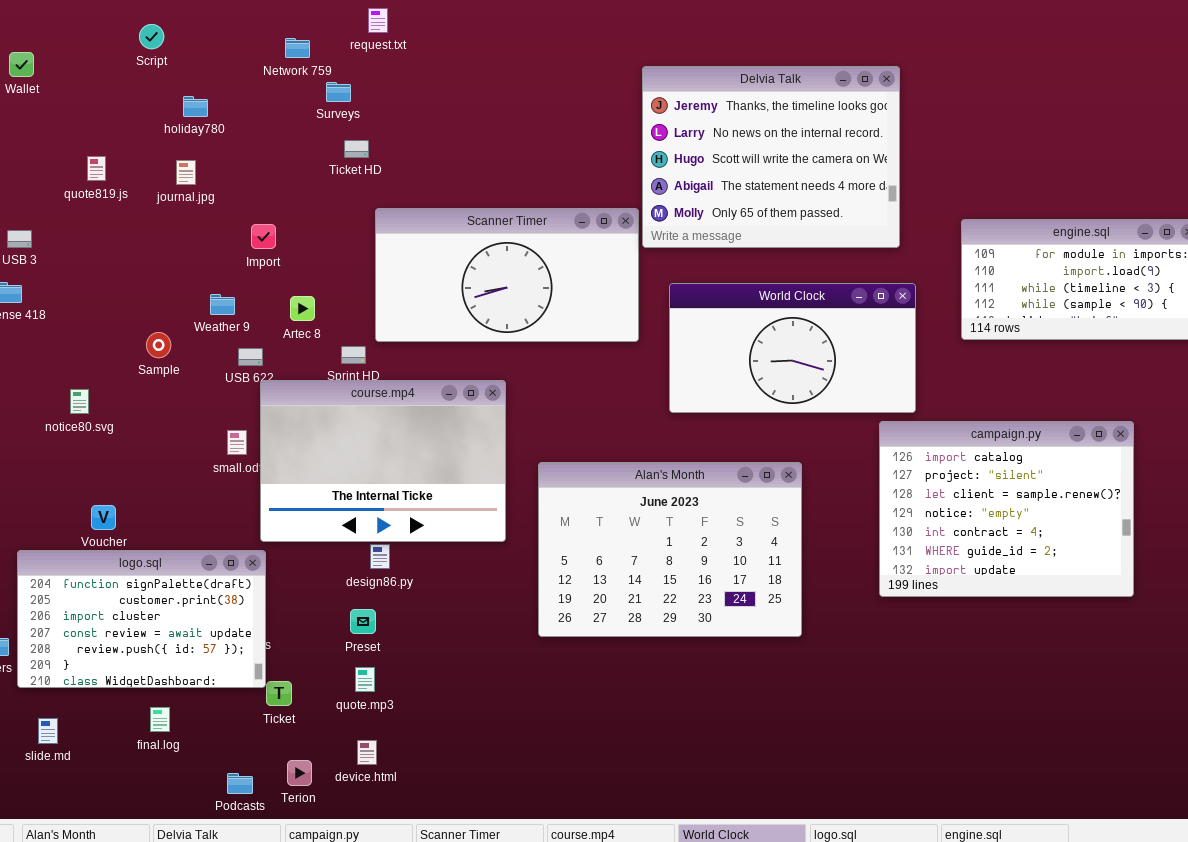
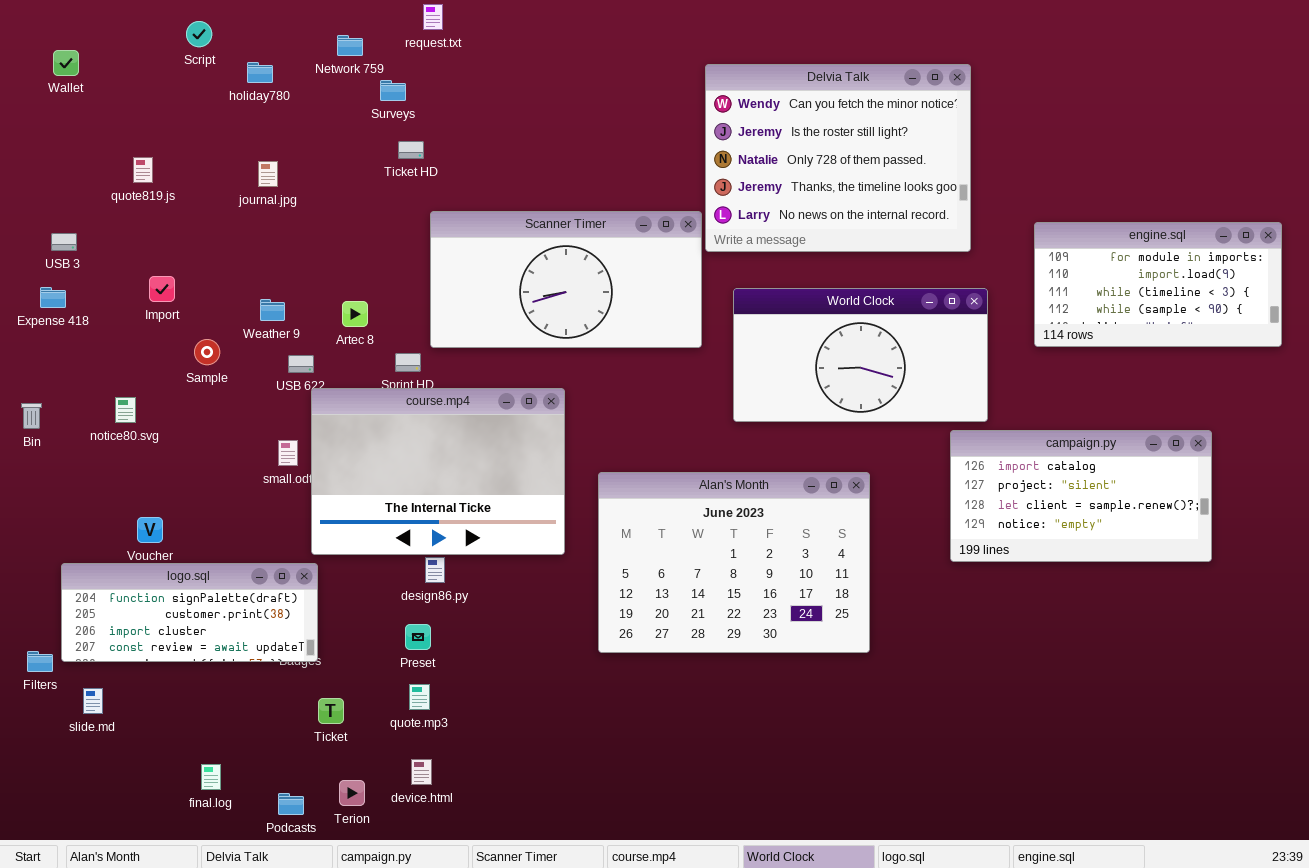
Delvia Talk: [642,66,900,248] -> [705,64,971,252], scrolled up 3 rows
holiday780: [183,96,208,117] -> [247,62,273,83], moved
journal.jpg: [176,160,196,185] -> [258,161,278,187], moved
Import: [251,224,276,249] -> [149,276,175,302], moved
campaign.py: [879,421,1134,597] -> [950,430,1212,562], resized
logo.sql: [17,550,266,688] -> [61,563,318,662], resized
final.log: [150,707,170,732] -> [201,764,221,790], moved
slide.md: [38,718,58,744] -> [83,688,103,714], moved

